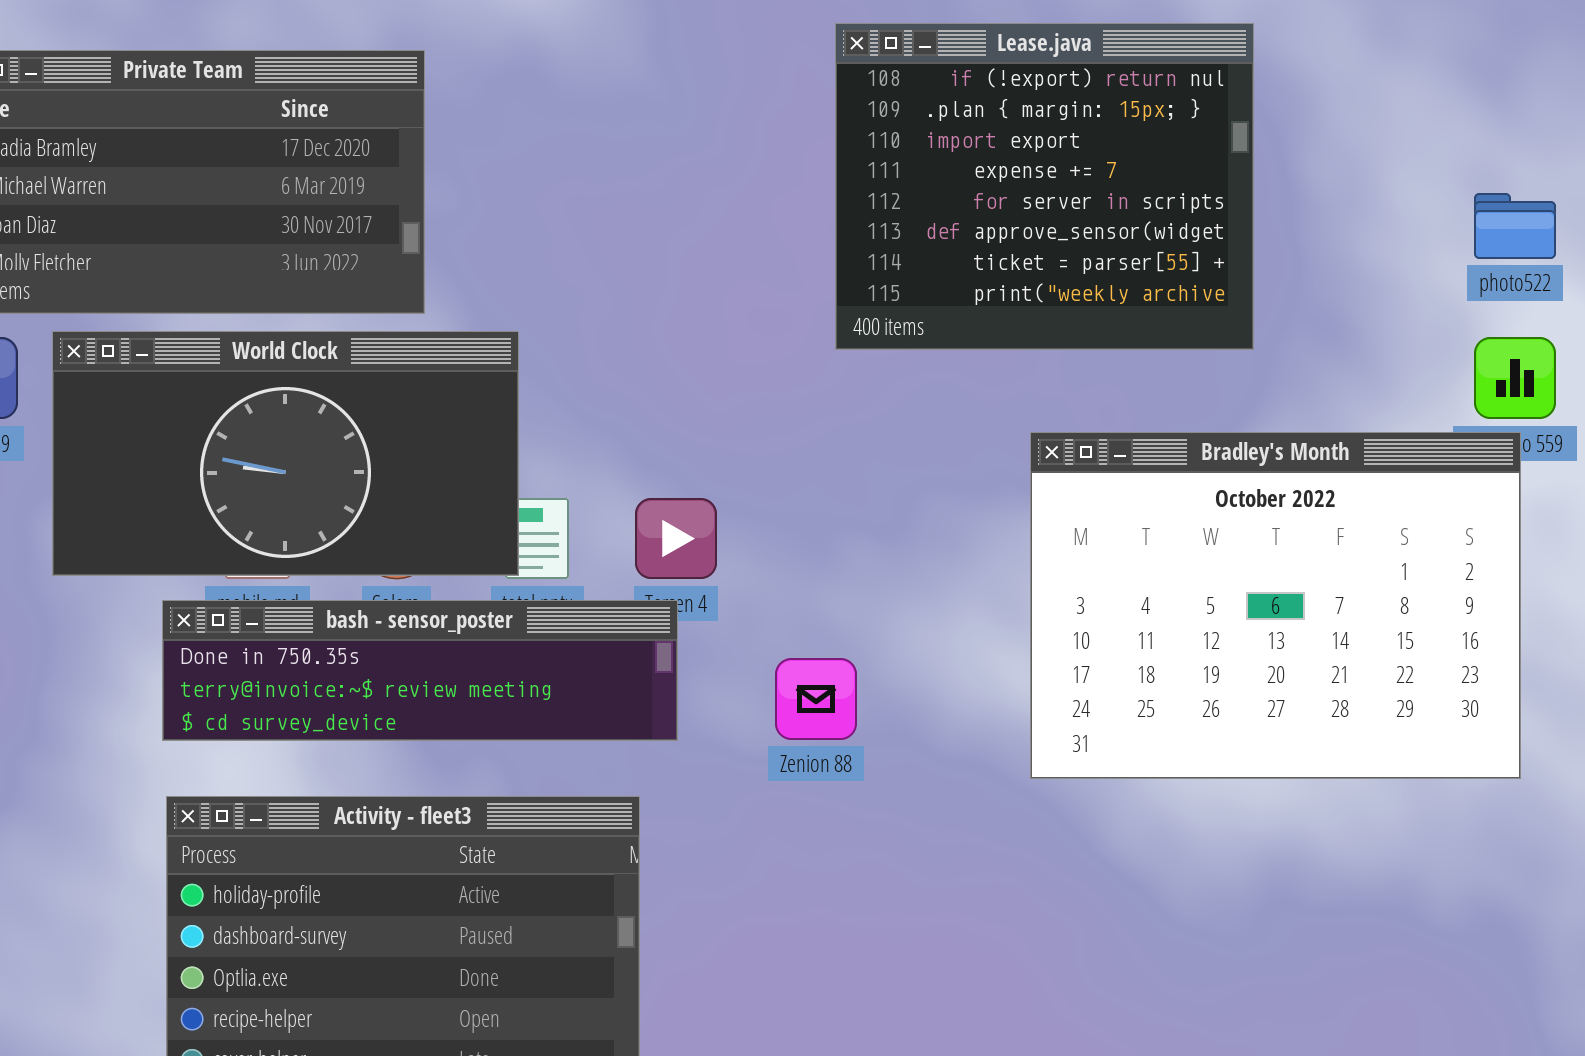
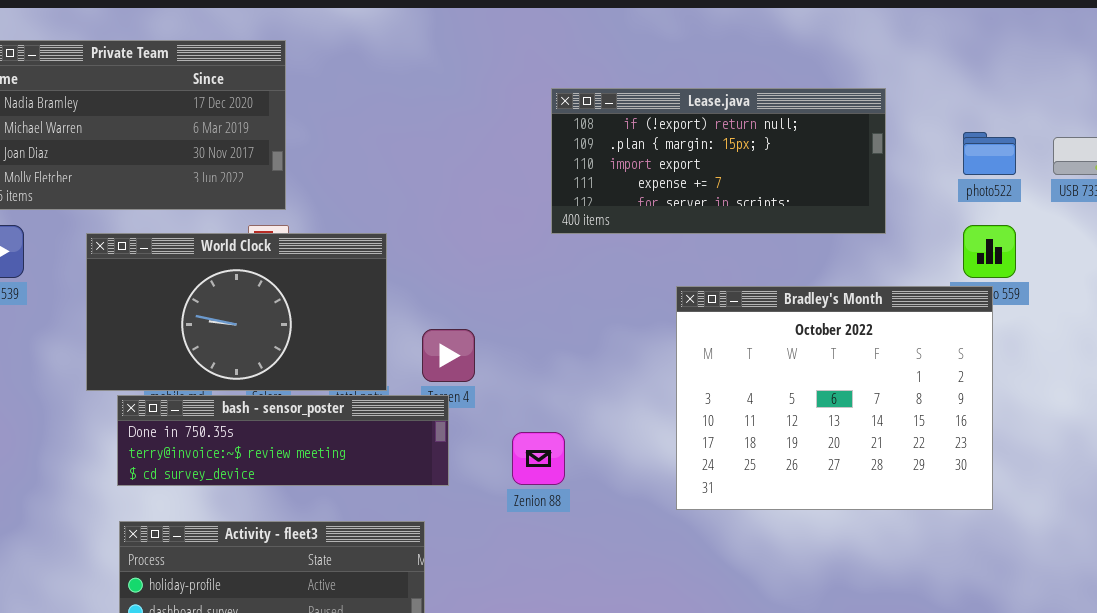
Lease.java: [835,23,1254,350] -> [551,88,886,234], resized
World Clock: [52,331,519,576] -> [86,233,387,391], moved

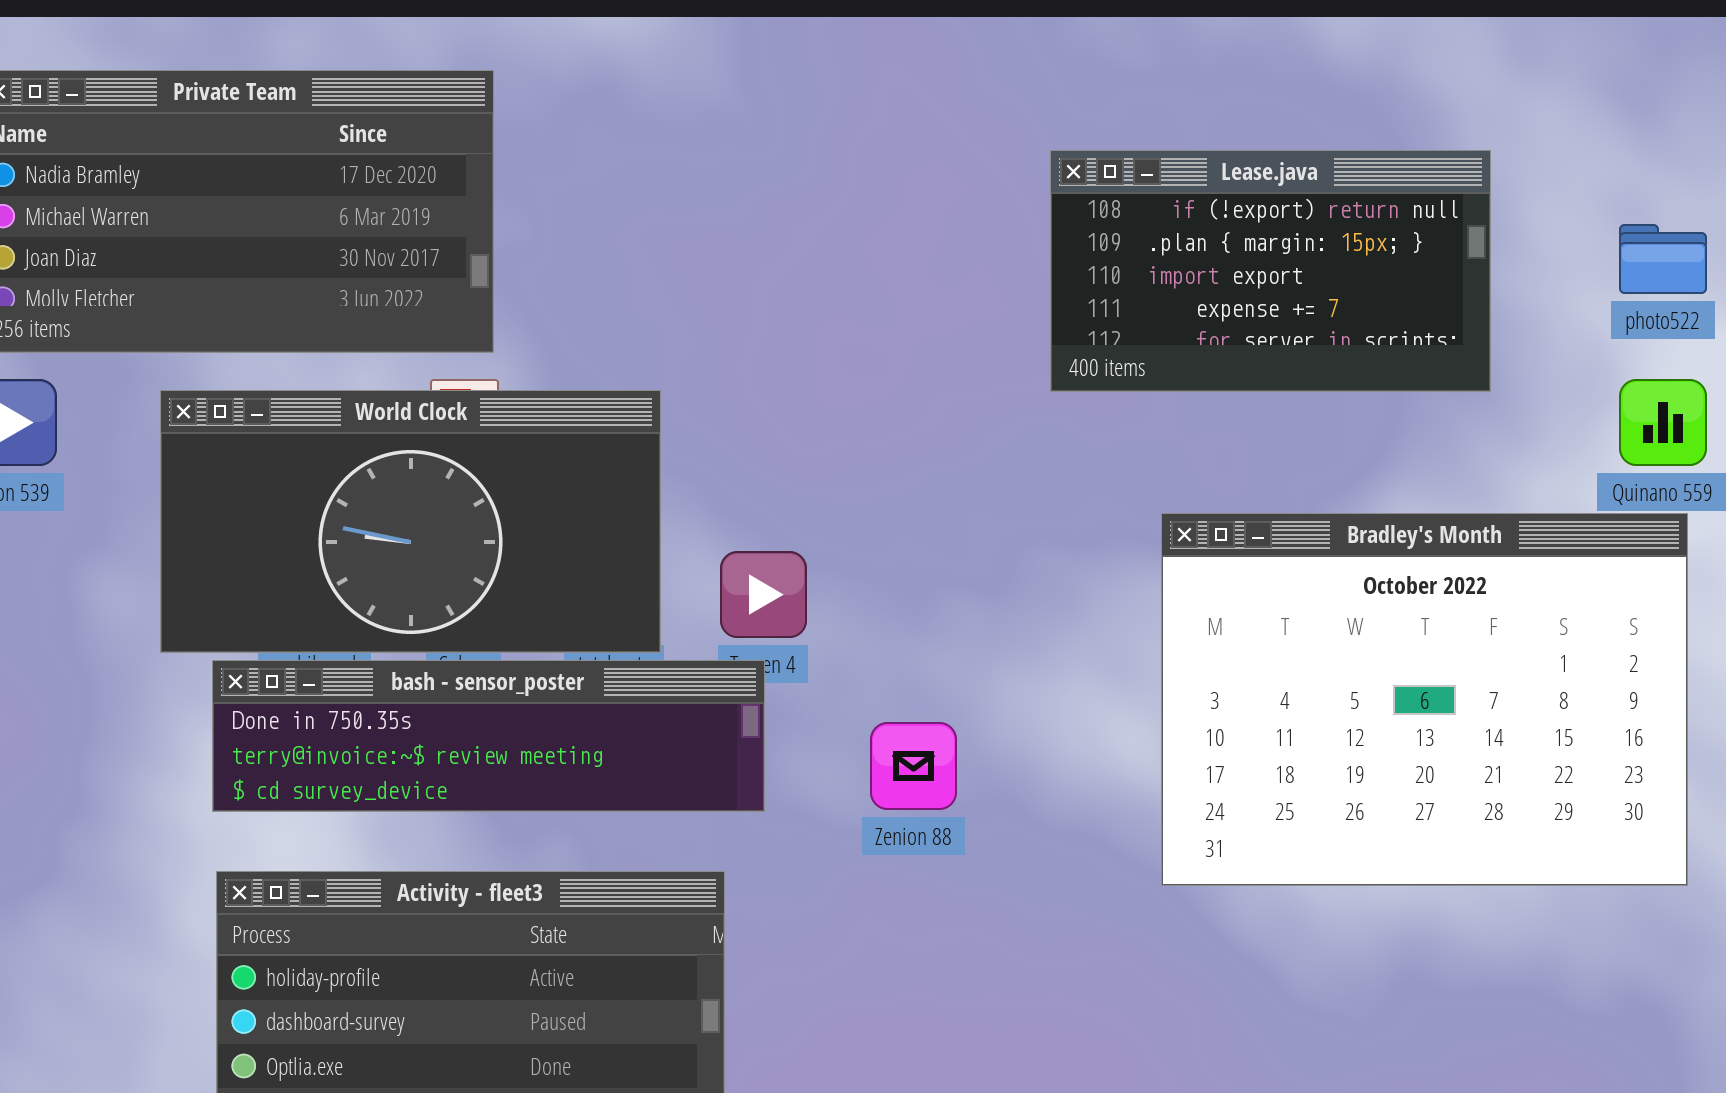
Lease.java: [551,88,886,234] -> [1050,150,1491,392], resized
Bradley's Month: [676,286,993,510] -> [1161,513,1688,886], moved

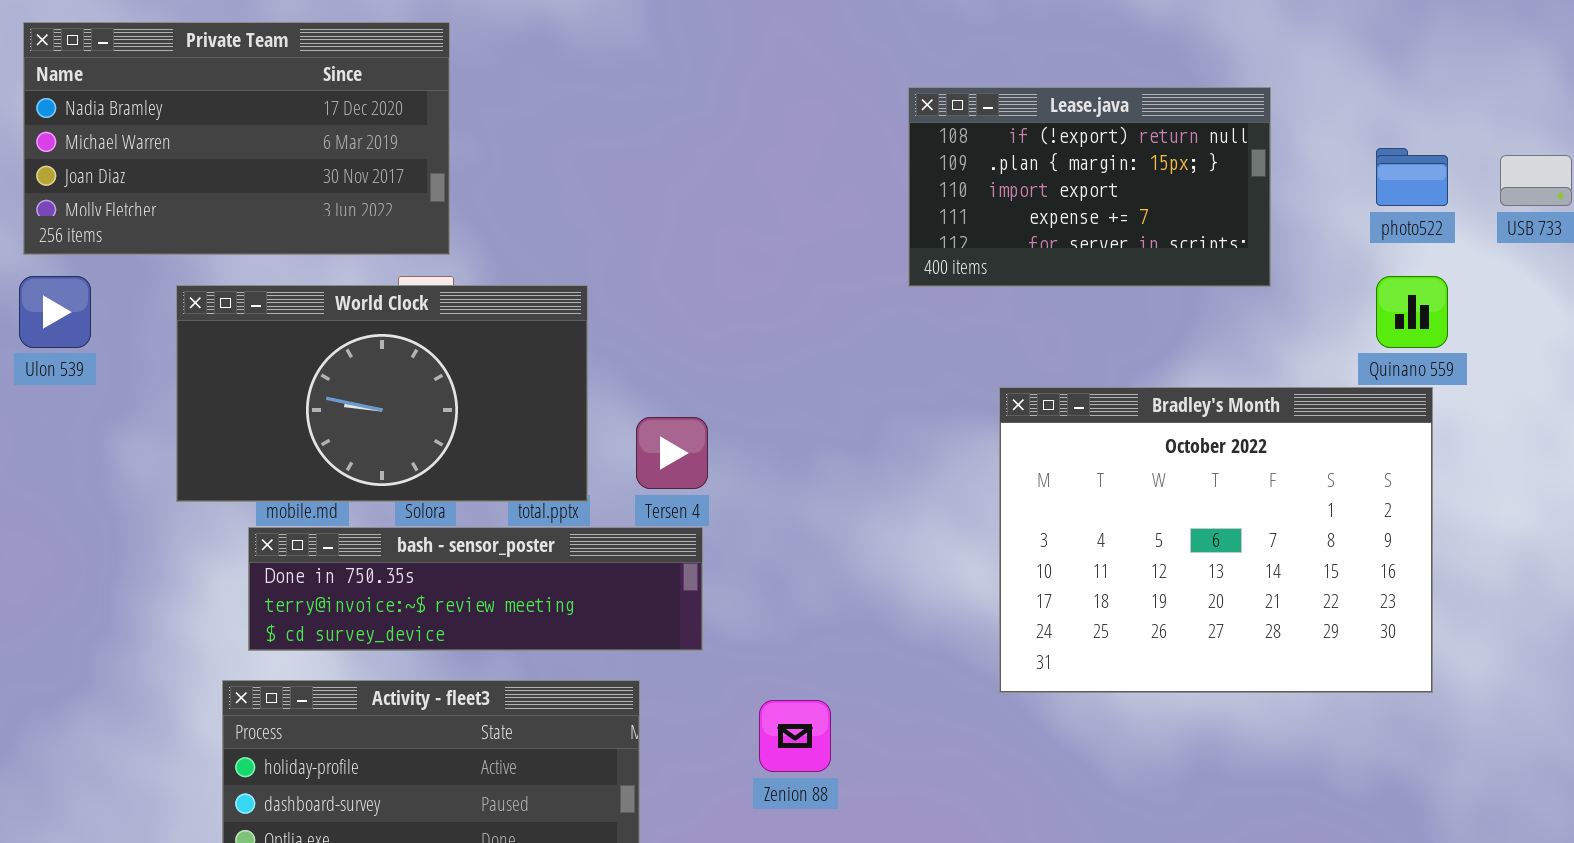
bash - sensor_poster: [212,660,765,812] -> [248,527,703,651], moved
Zenion 88: [870,722,957,810] -> [759,700,831,772], moved

